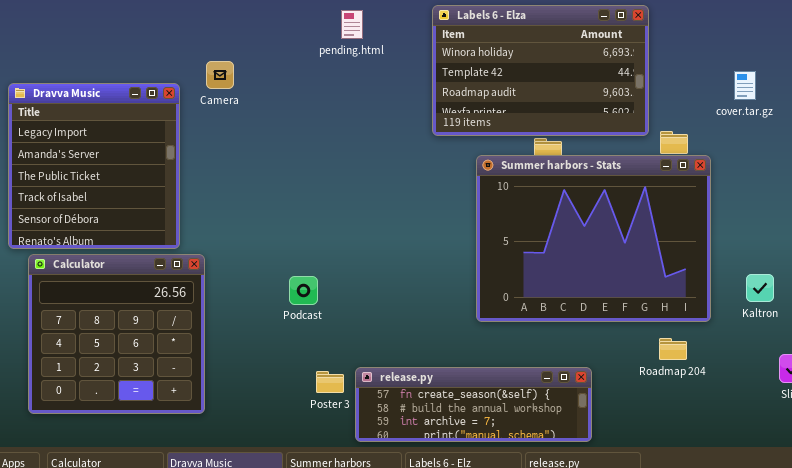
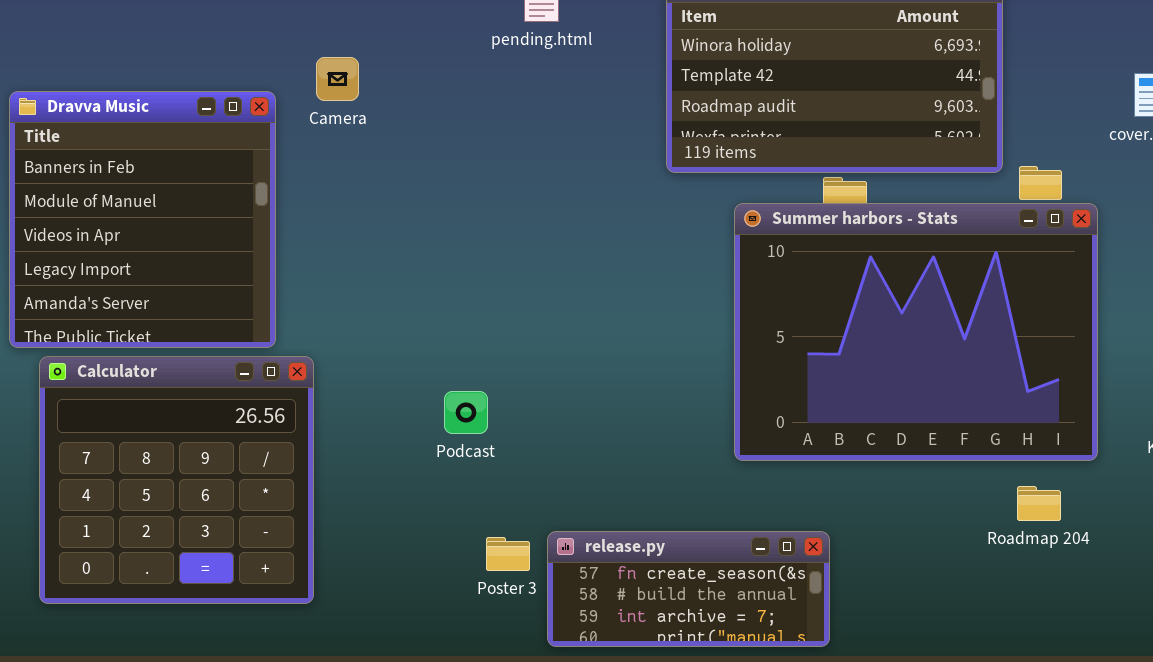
Dravva Music: [8,83,180,249] -> [9,91,276,348], scrolled up 3 rows
release.py: [355,367,592,442] -> [547,531,830,647], resized

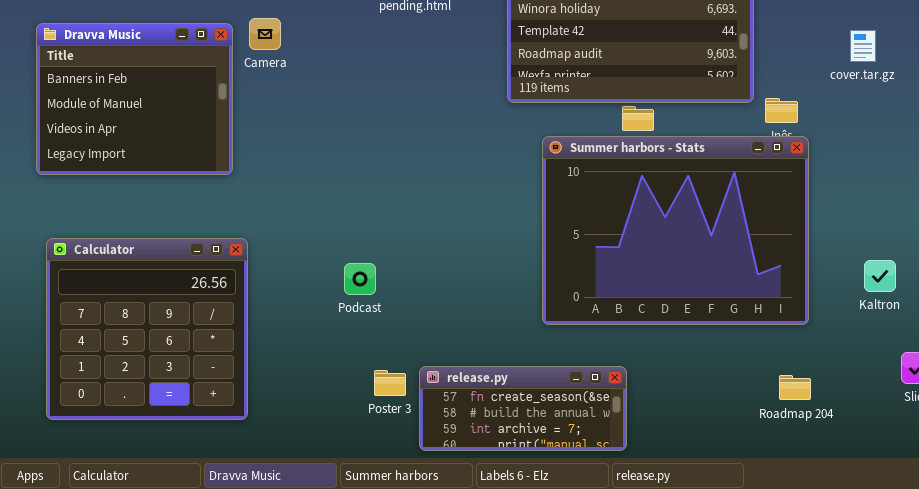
Dravva Music: [9,91,276,348] -> [36,23,233,175], moved, resized
Summer harbors - Stats: [734,203,1098,461] -> [542,136,809,325], moved
Roadmap 204: [1017,486,1061,521] -> [779,375,811,400], moved

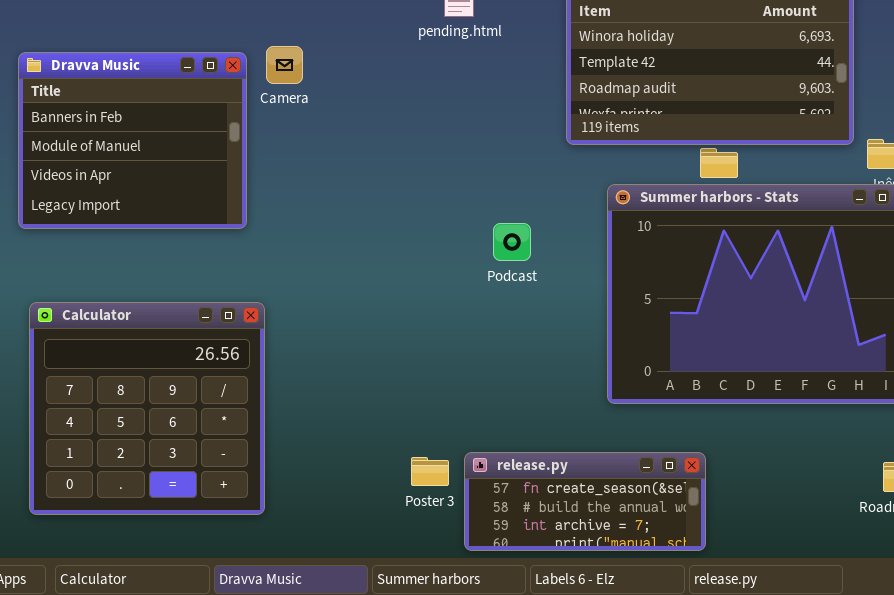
Podcast: [344,263,376,295] -> [493,223,531,261], moved

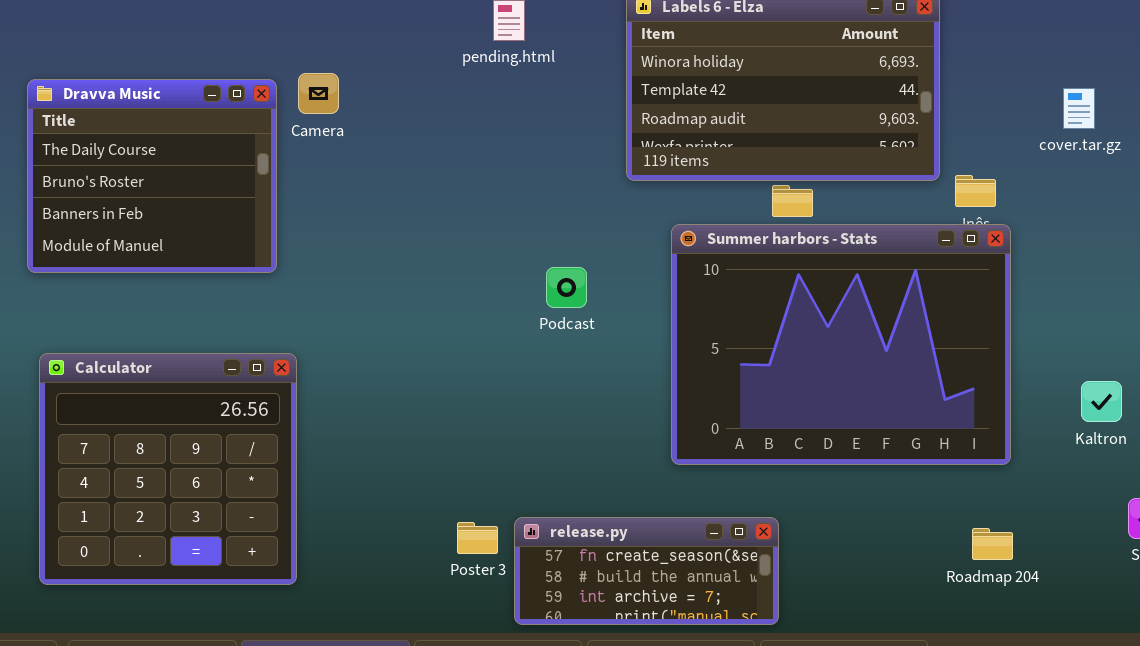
Dravva Music: [18,52,247,229] -> [27,79,277,273], scrolled up 2 rows

